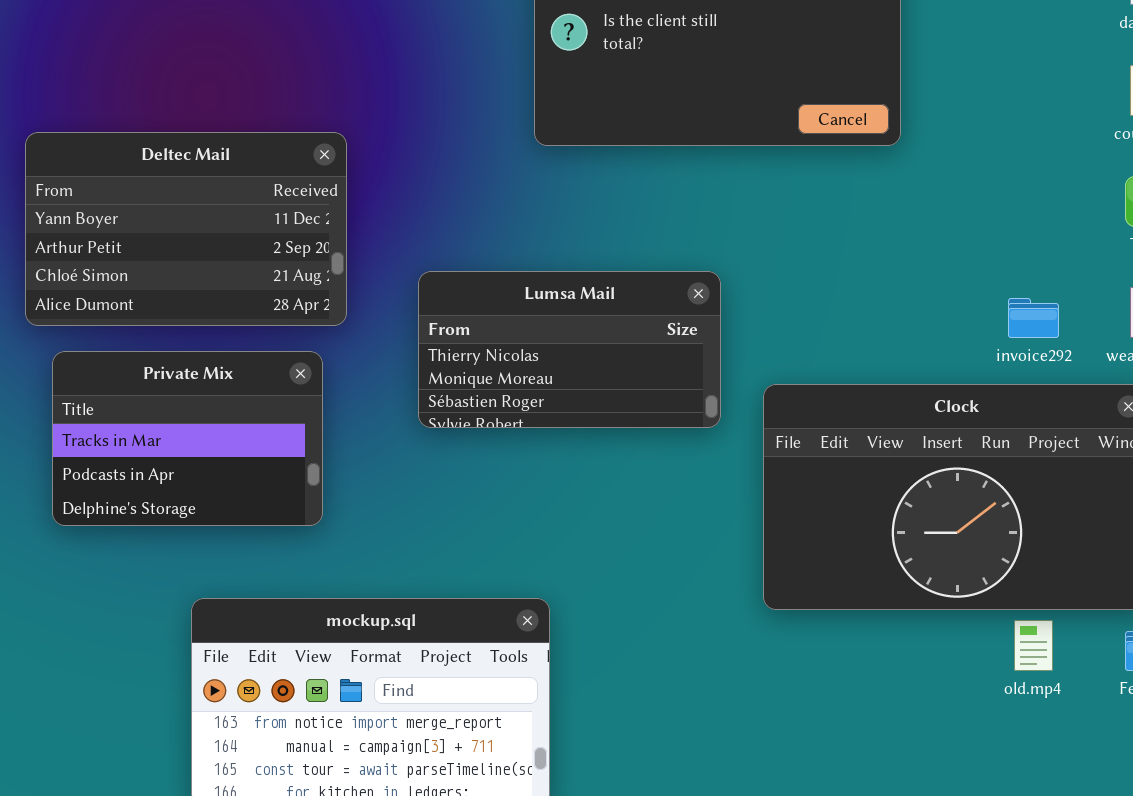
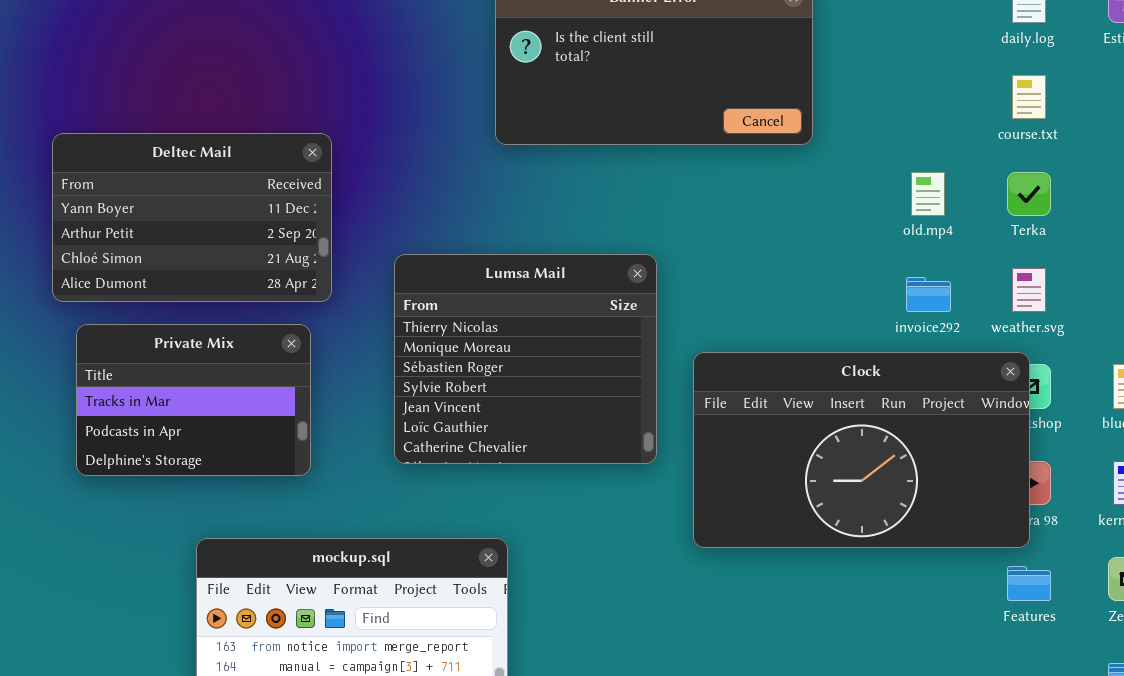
Lumsa Mail: [418,271,721,428] -> [394,254,657,464], resized
old.mp4: [1014,620,1053,671] -> [911,172,945,216], moved

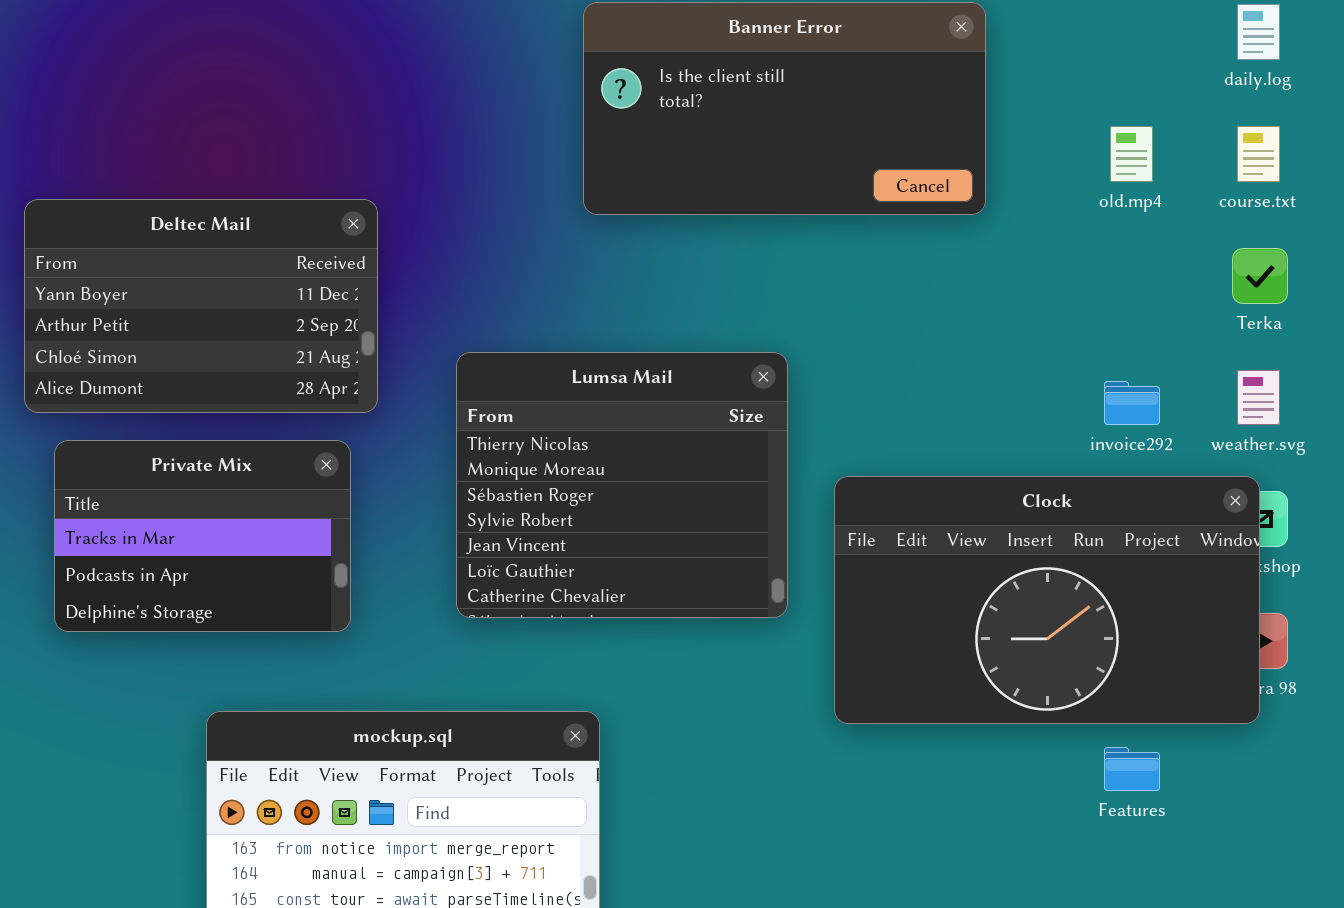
old.mp4: [911,172,945,216] -> [1110,126,1153,182], moved
Features: [1007,566,1051,601] -> [1104,747,1160,791], moved

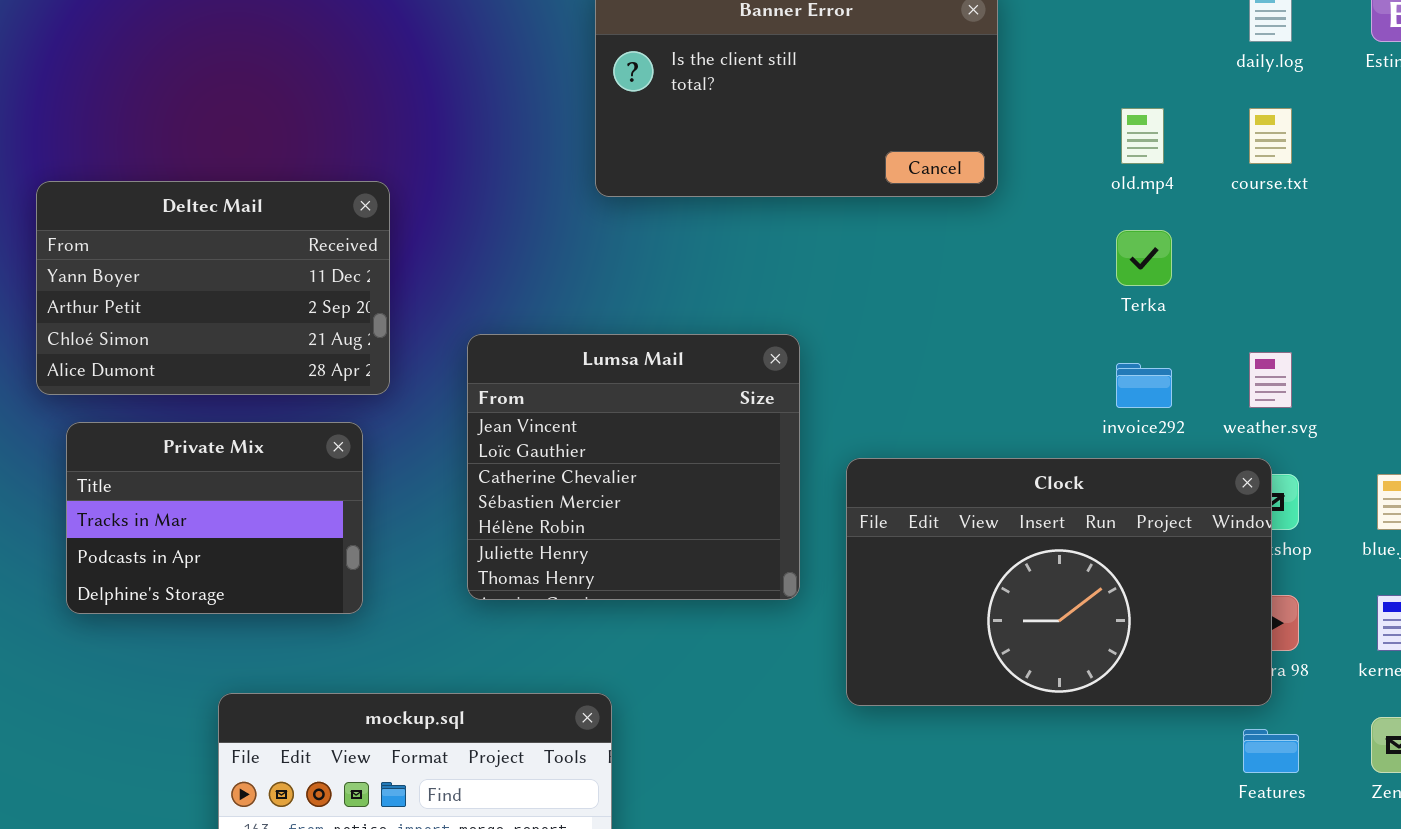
Terka: [1232,248,1288,304] -> [1116,230,1172,286], moved
Lumsa Mail: [456,352,788,618] -> [467,334,800,600], scrolled down 4 rows
Features: [1104,747,1160,791] -> [1243,729,1299,773], moved

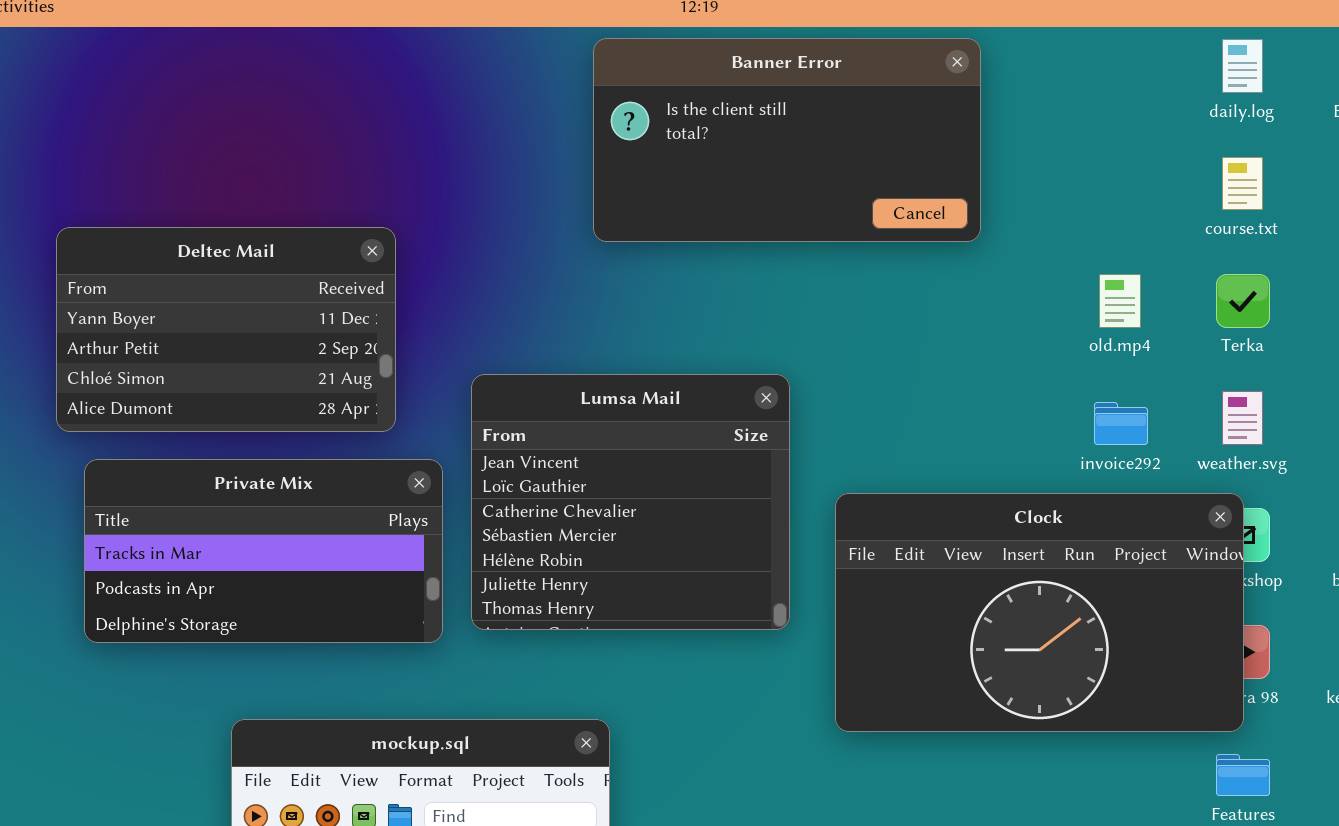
old.mp4: [1121,108,1164,164] -> [1099,274,1141,328], moved
Terka: [1116,230,1172,286] -> [1216,274,1270,328], moved
Private Mix: [66,422,363,614] -> [84,459,443,643], resized

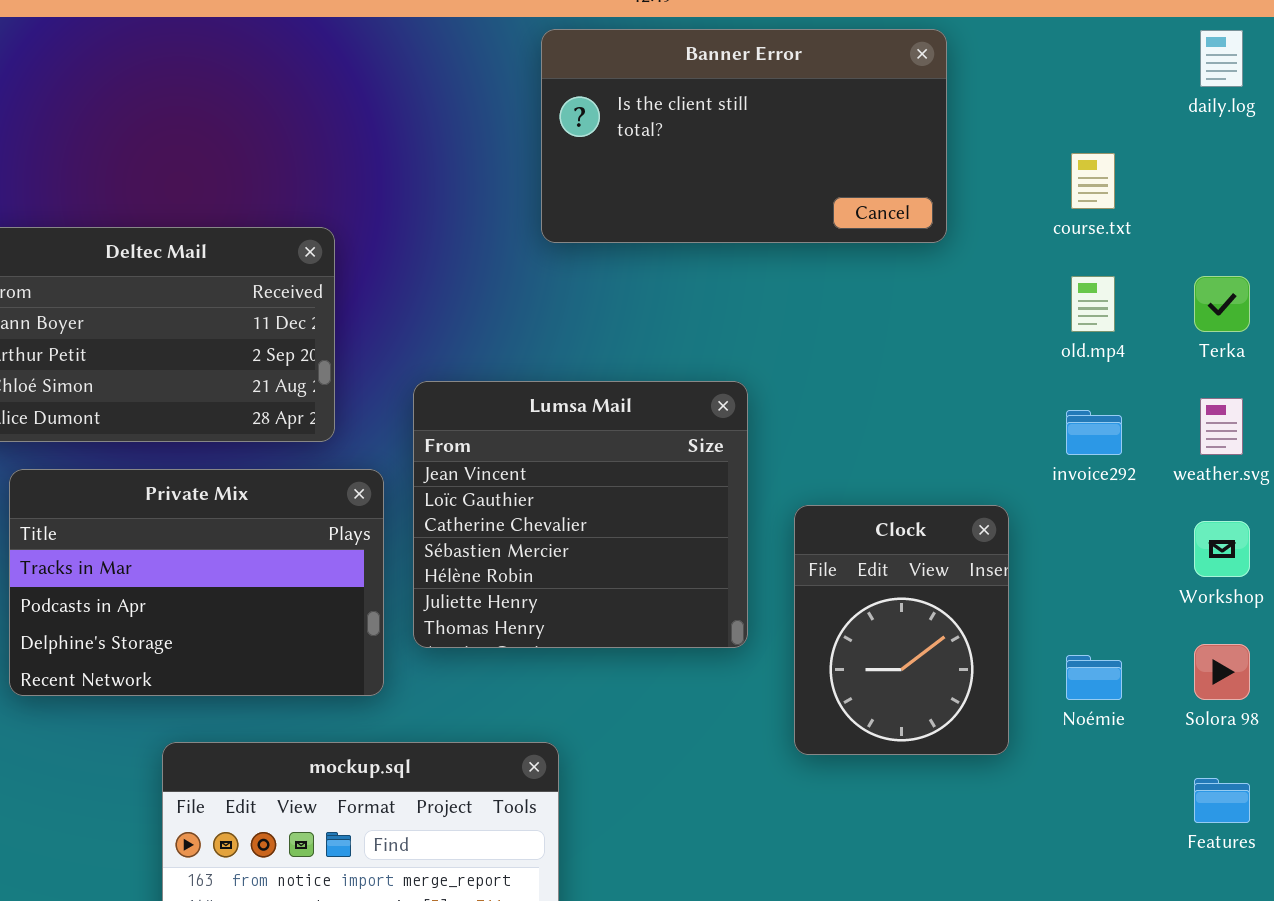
course.txt: [1222,157,1263,210] -> [1071,153,1115,209], moved
Private Mix: [84,459,443,643] -> [9,469,384,696], resized
Clock: [835,493,1244,732] -> [794,505,1009,755], resized

